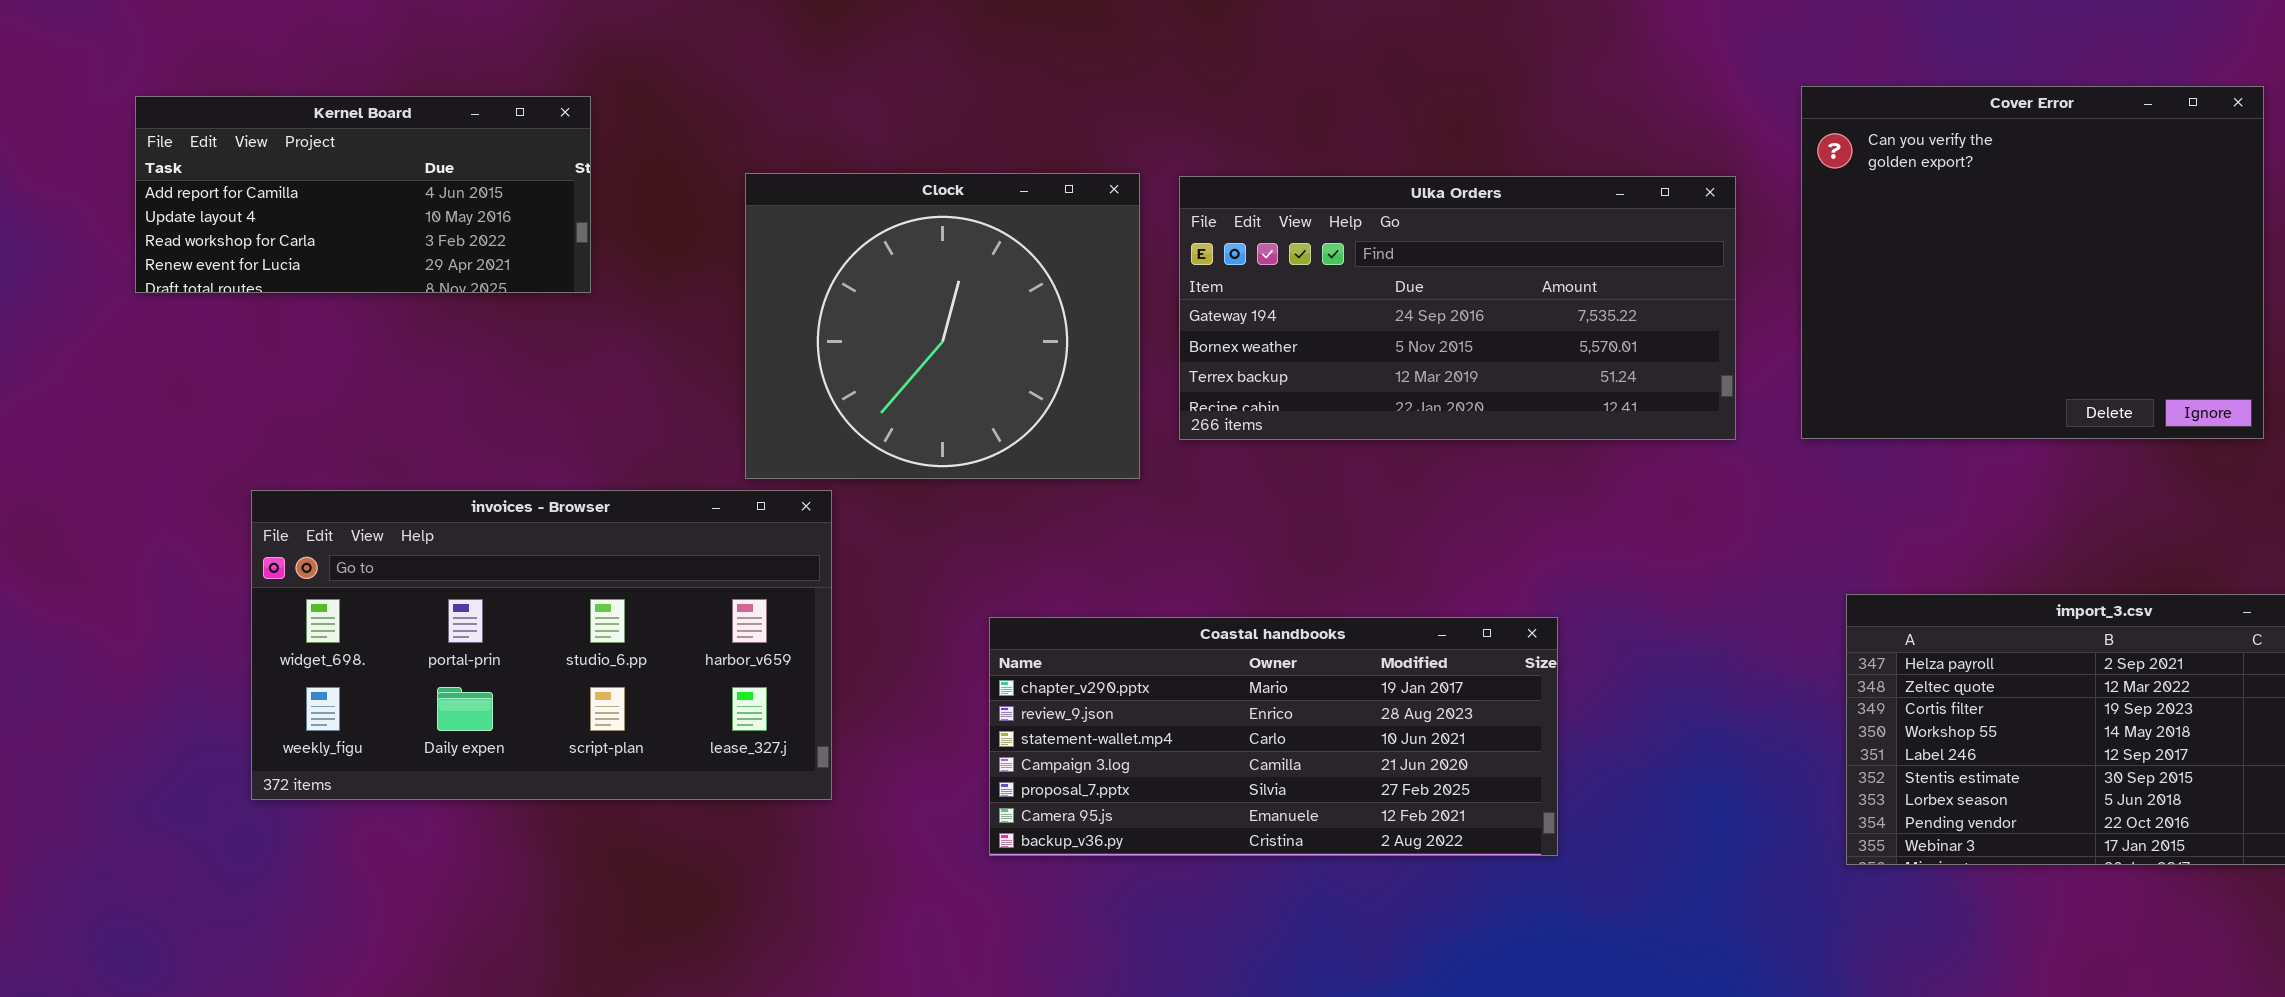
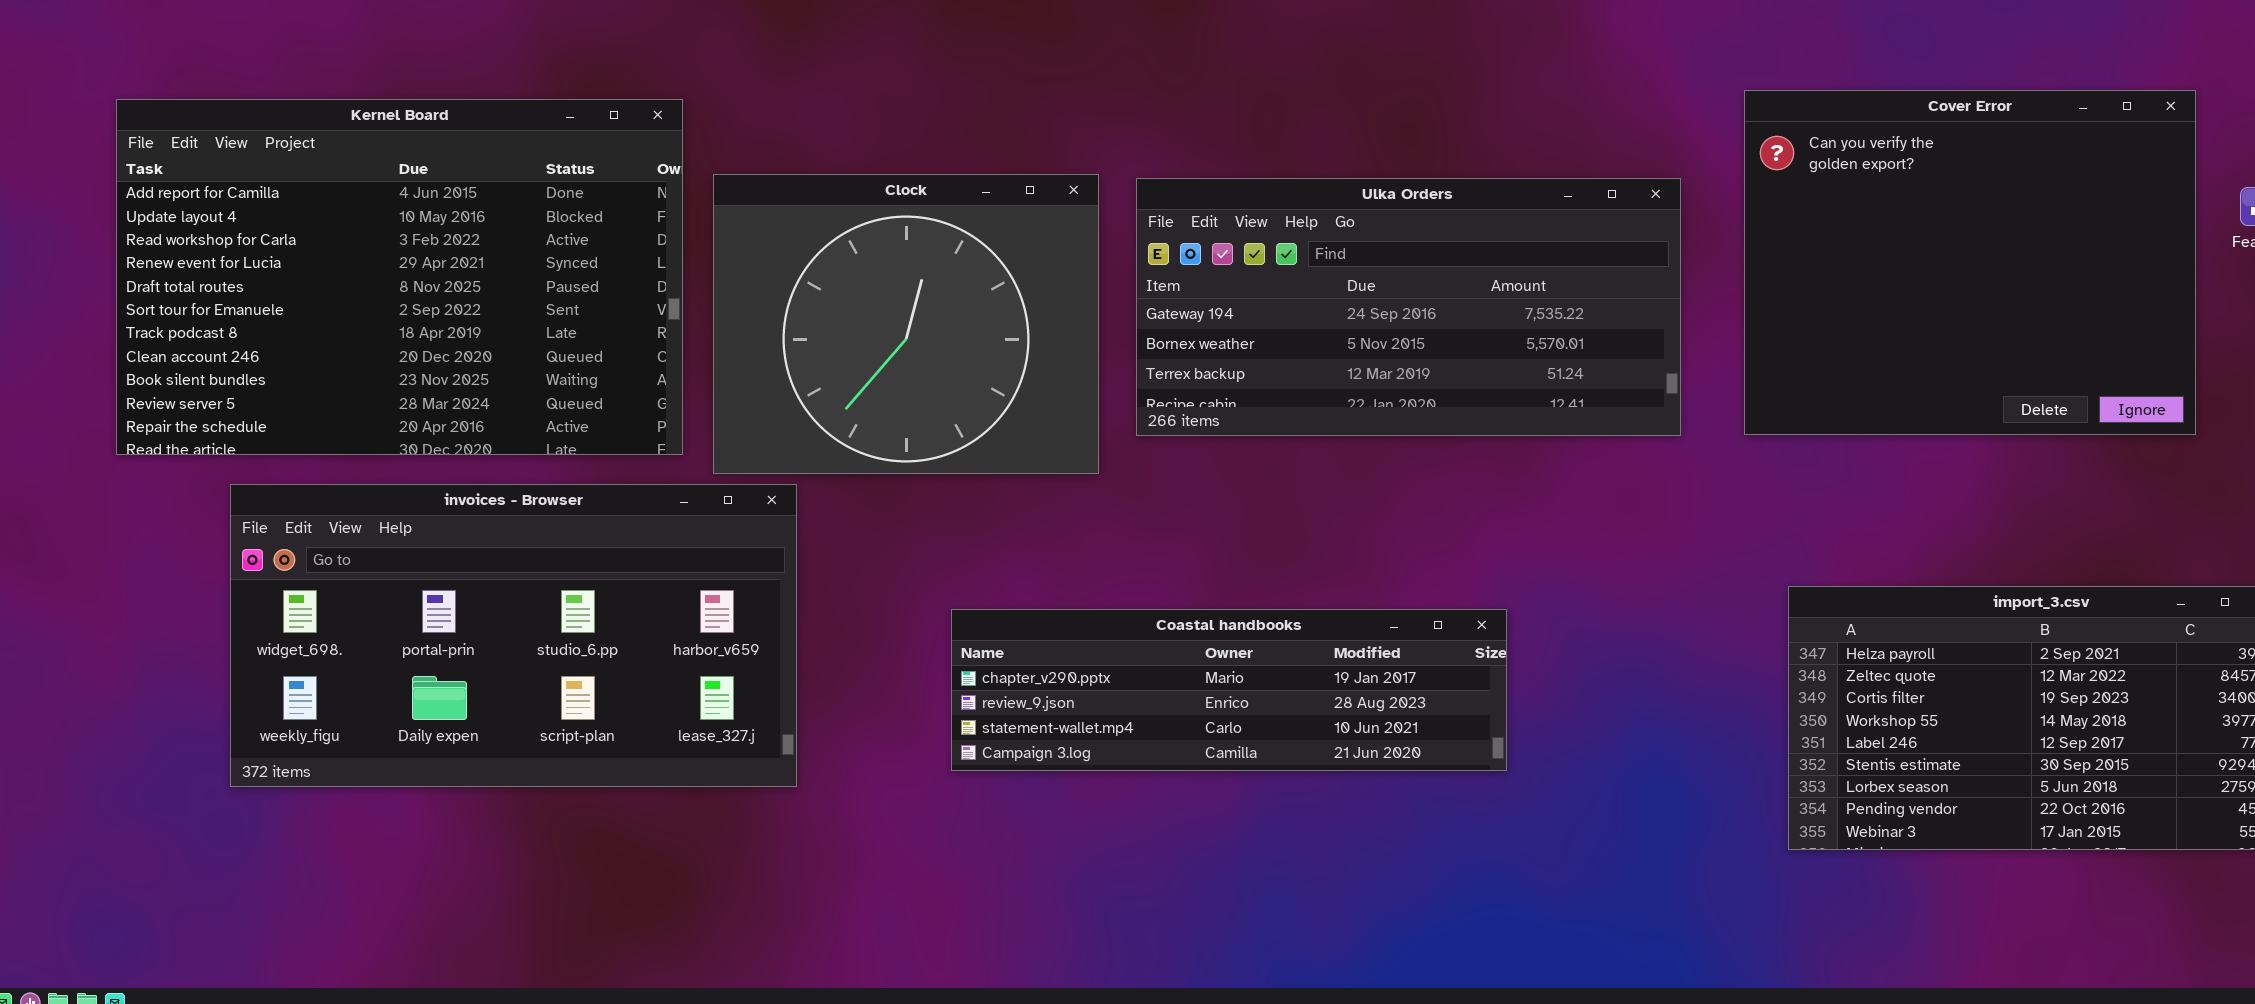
Kernel Board: [135,96,591,293] -> [116,99,683,455], resized
Coastal handbooks: [989,617,1558,856] -> [951,609,1507,771], resized

